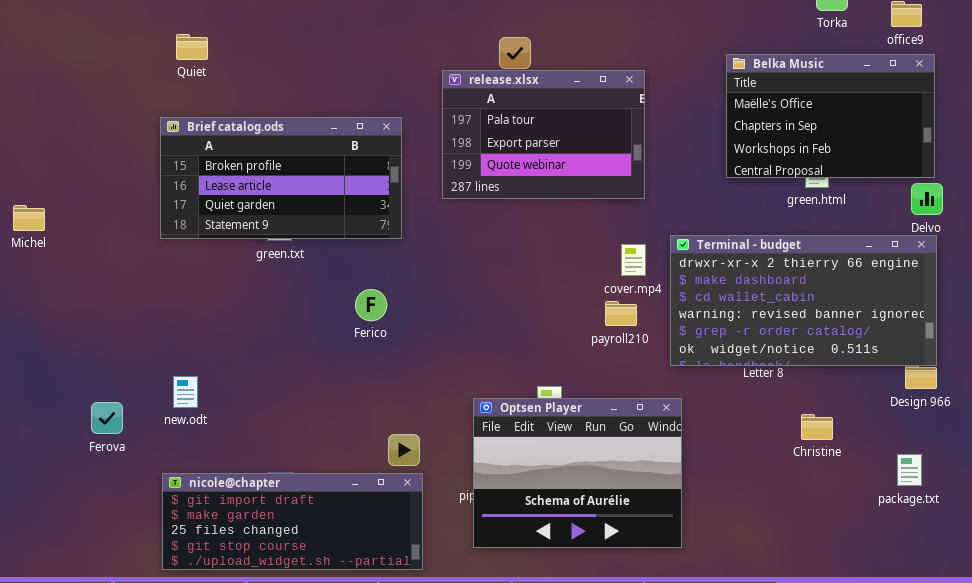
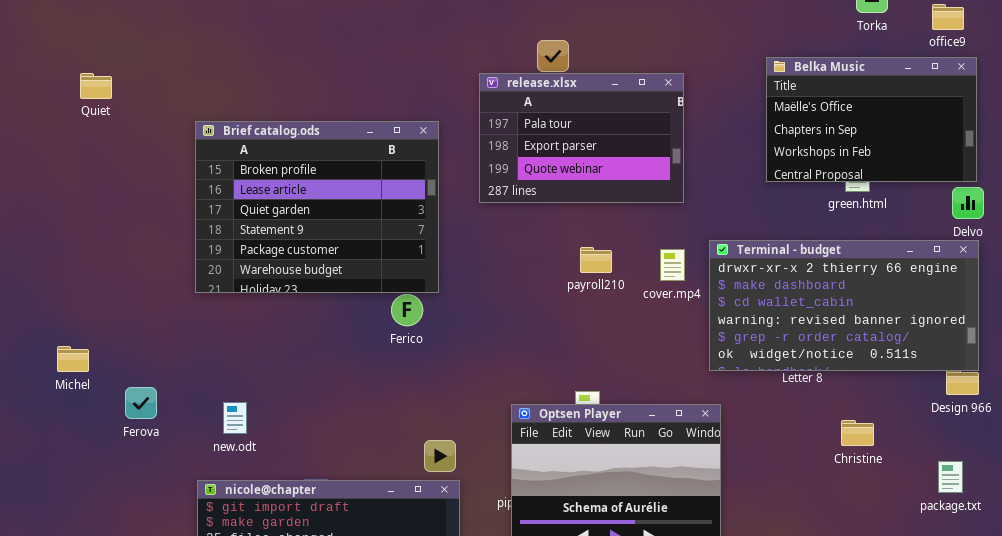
Quiet: [176,34,208,60] -> [80,73,112,99], moved
Brief catalog.ods: [160,117,402,239] -> [195,121,439,293], resized
Michel: [13,205,45,231] -> [57,346,89,372], moved
payroll210: [605,301,637,326] -> [580,247,612,273], moved
new.odt: [173,376,198,408] -> [223,402,247,434], moved
Ferova: [91,402,123,434] -> [125,387,157,419], moved

